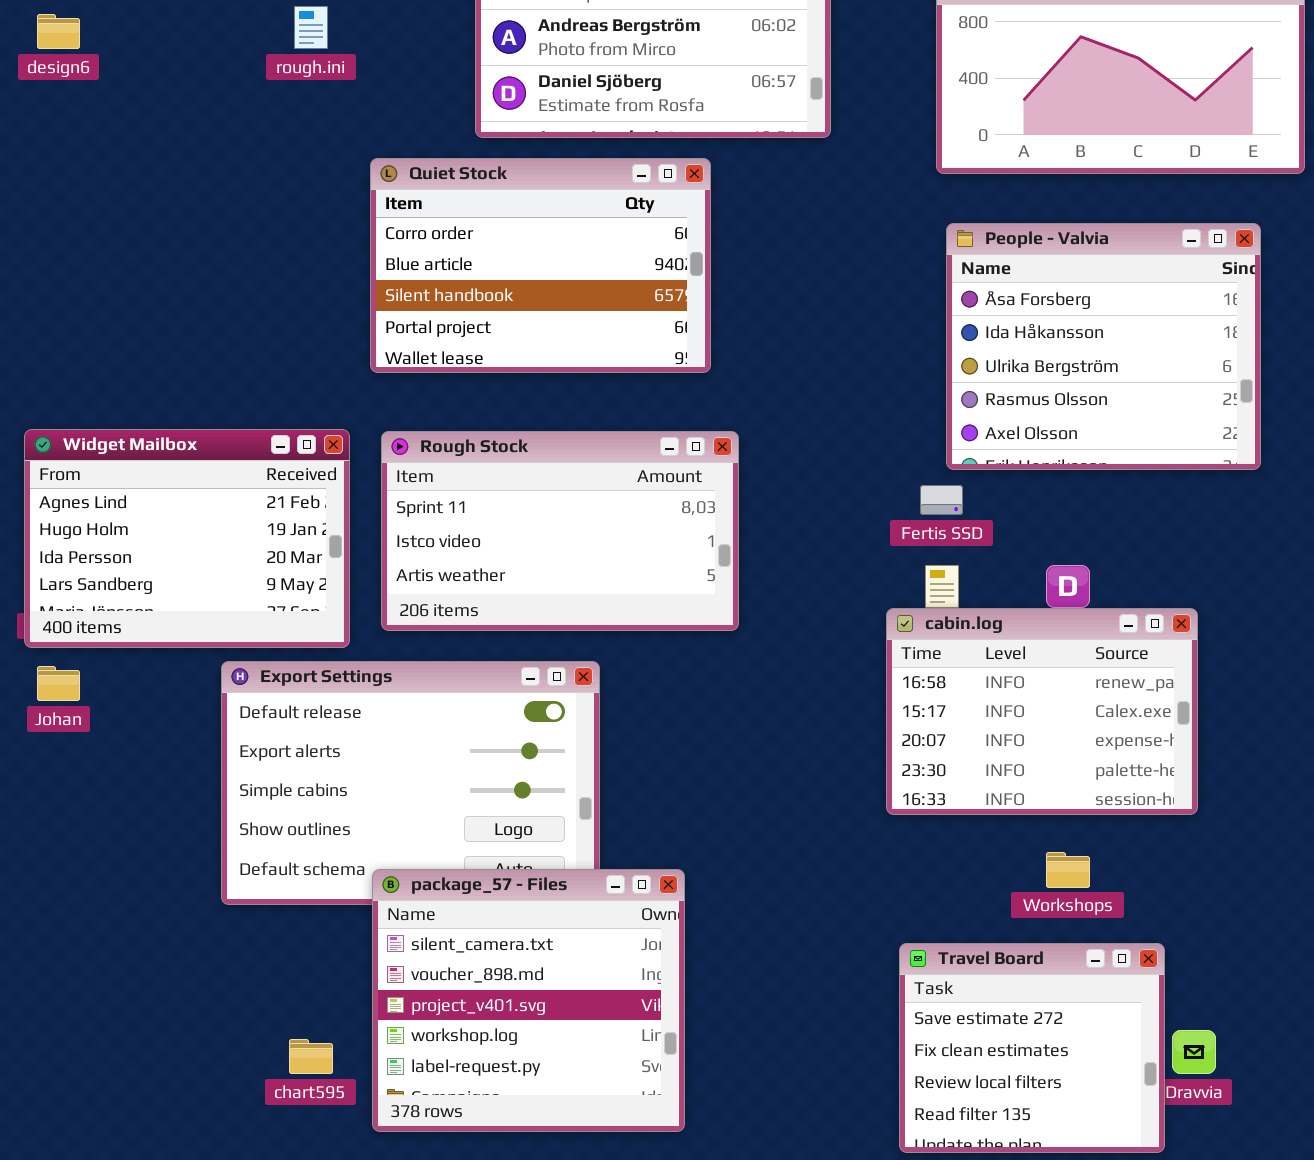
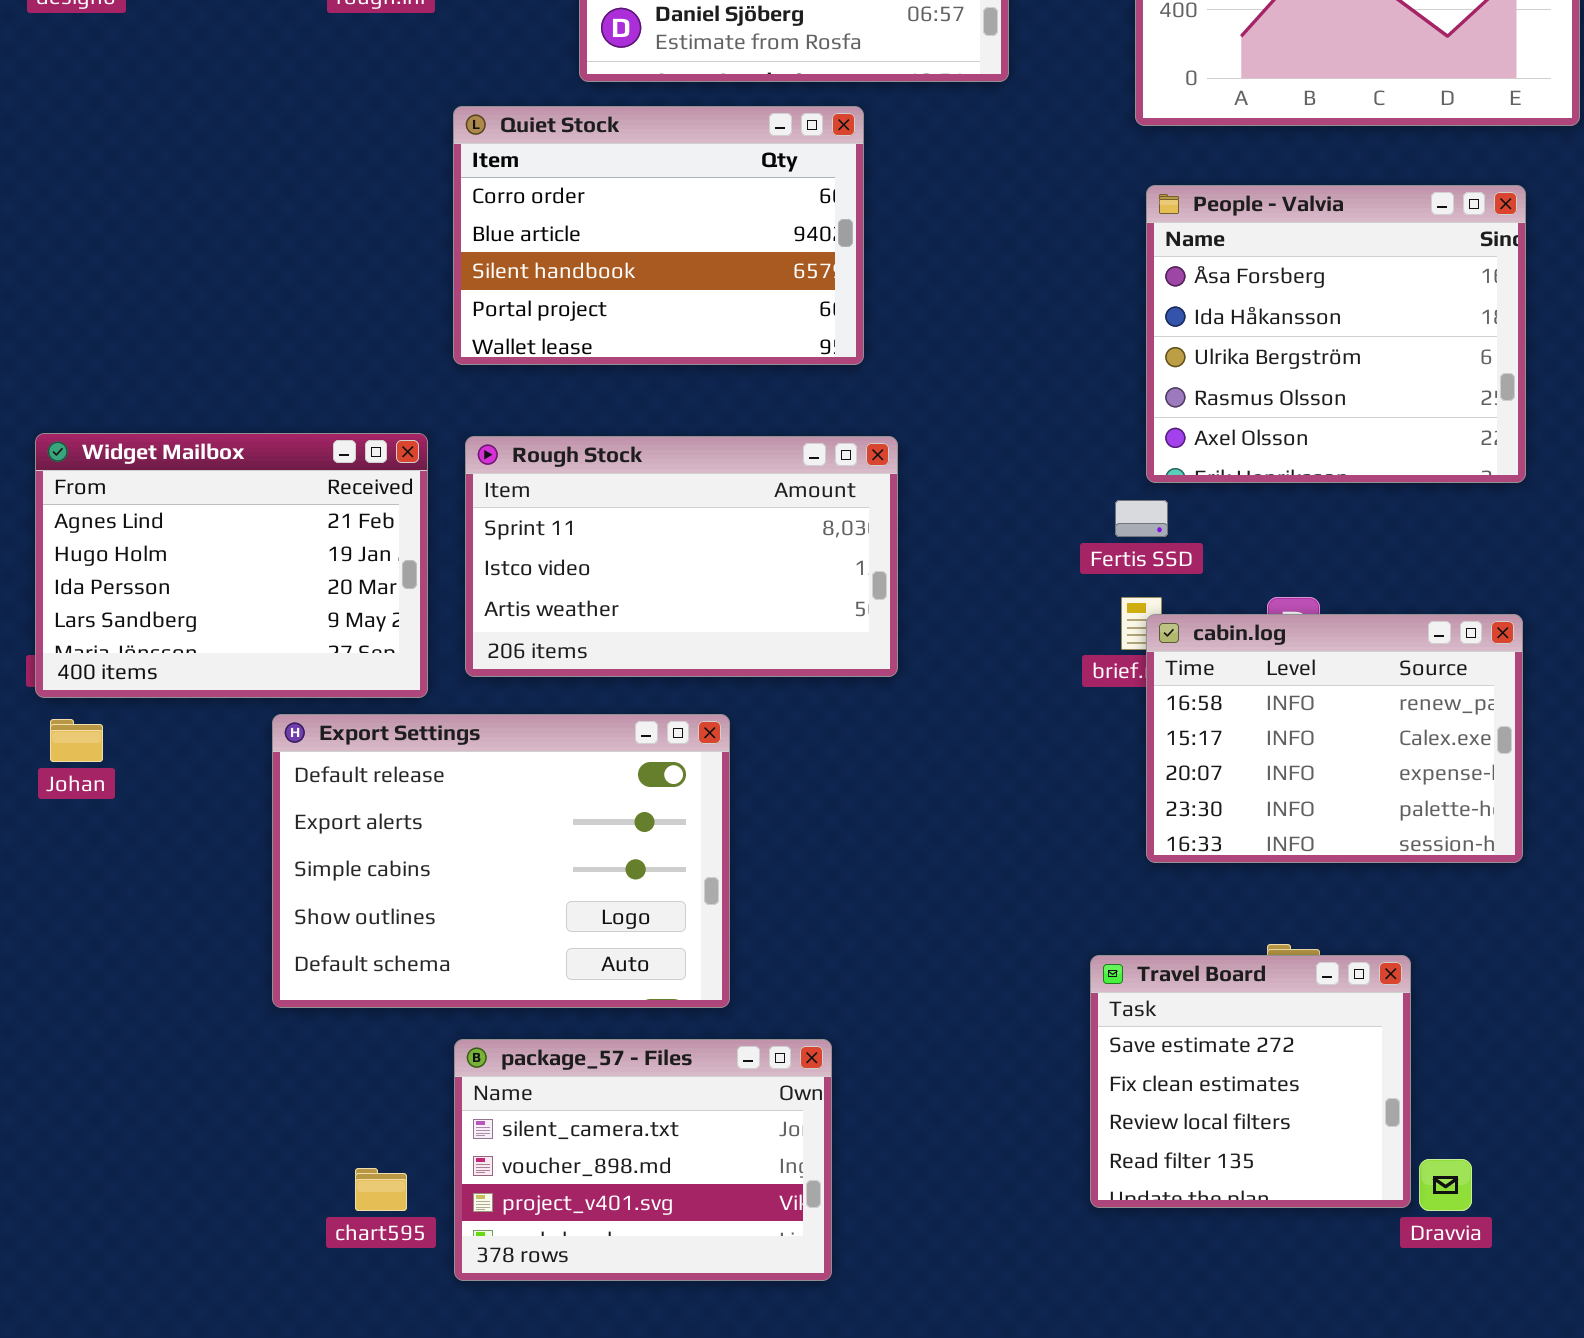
cabin.log: [886,608,1198,815] -> [1146,614,1523,863], moved
package_57 - Files: [372,869,685,1132] -> [454,1039,832,1281], resized
Travel Board: [899,943,1165,1153] -> [1090,955,1411,1208], moved

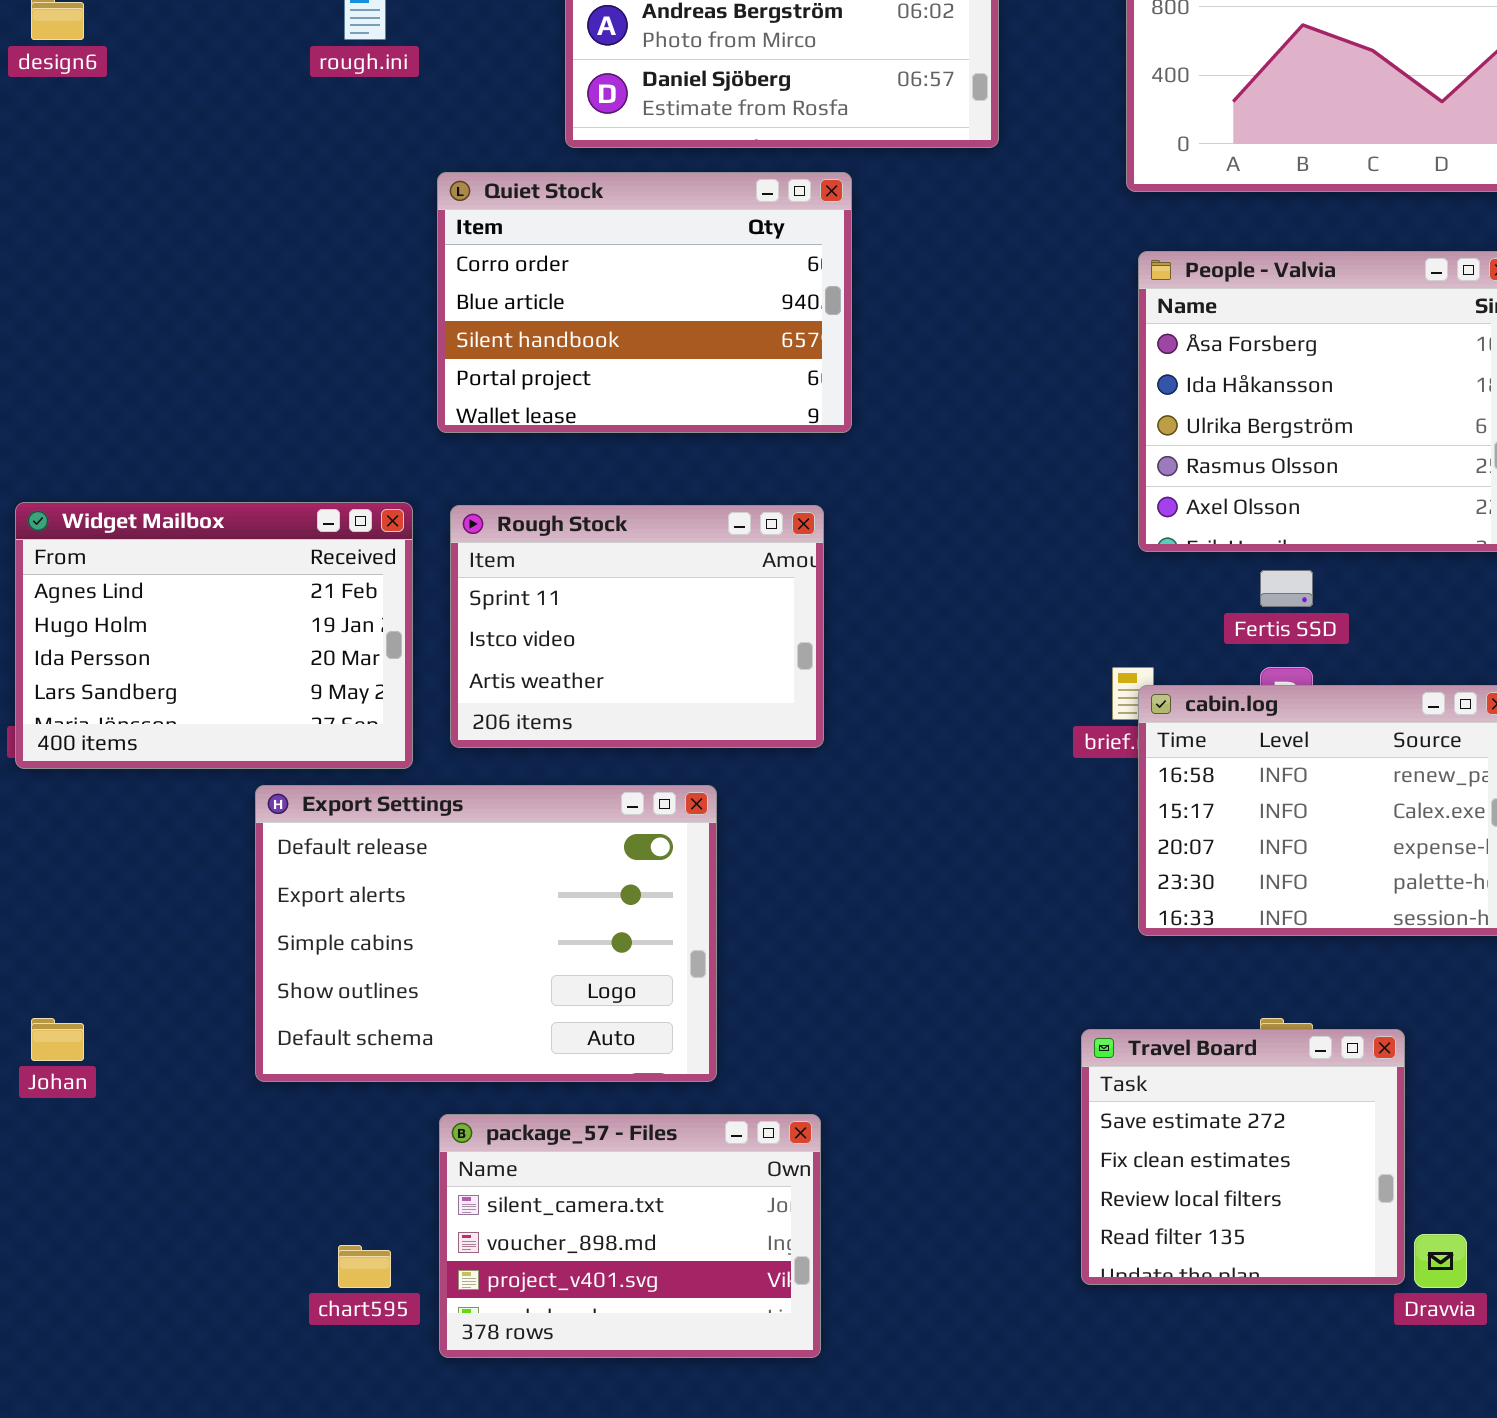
Rough Stock: [465,436,898,677] -> [450,505,824,748], resized
Fertis SSD: [1115,500,1168,537] -> [1260,570,1313,607], moved
Johan: [50,719,103,762] -> [31,1018,84,1061], moved

